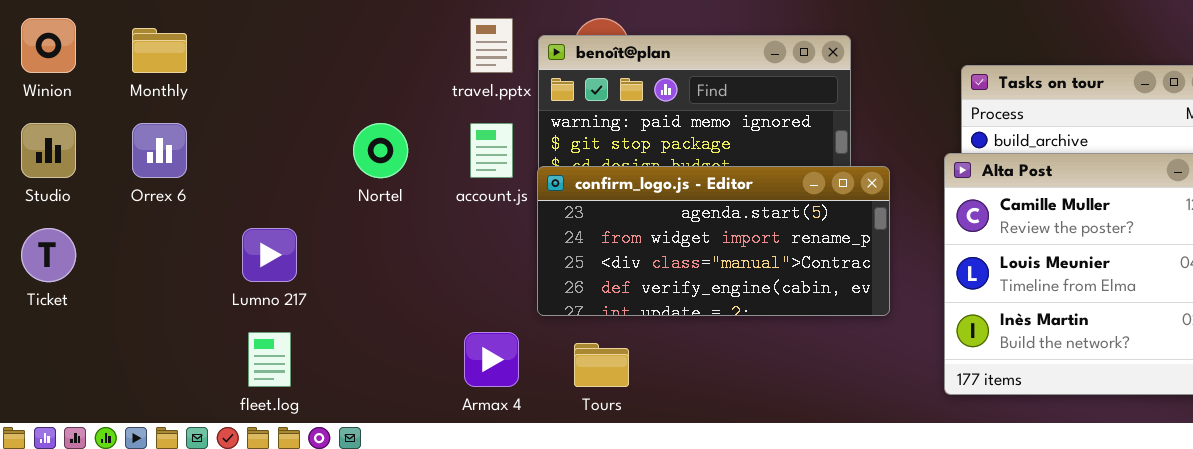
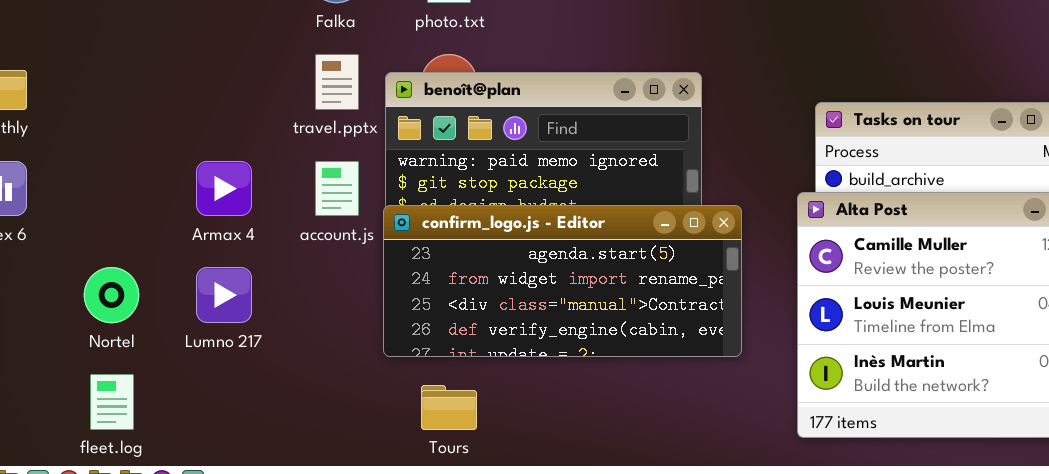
Nortel: [353,123,408,178] -> [84,267,139,323], moved
Lumno 217: [242,228,297,282] -> [196,267,252,323], moved
Armax 4: [464,332,519,387] -> [196,161,252,216], moved

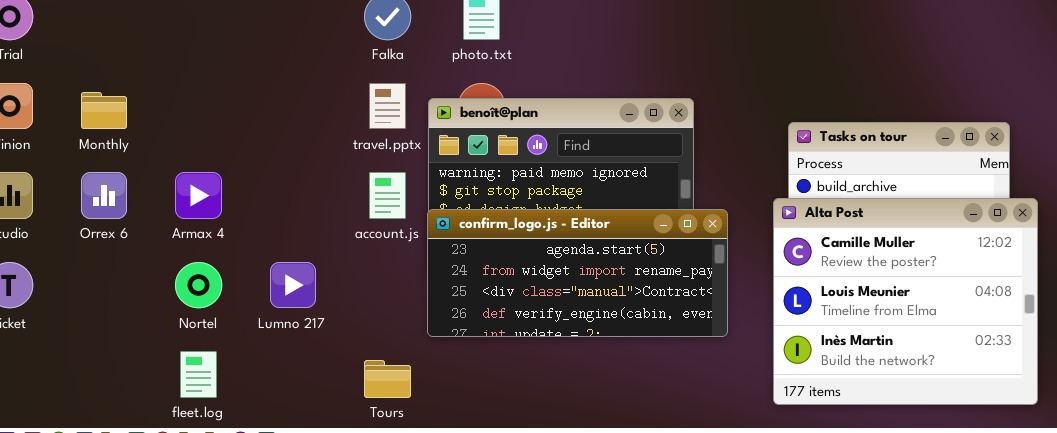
Armax 4: [196,161,252,216] -> [175,172,222,219], moved
Tours: [421,385,477,430] -> [364,360,411,398], moved

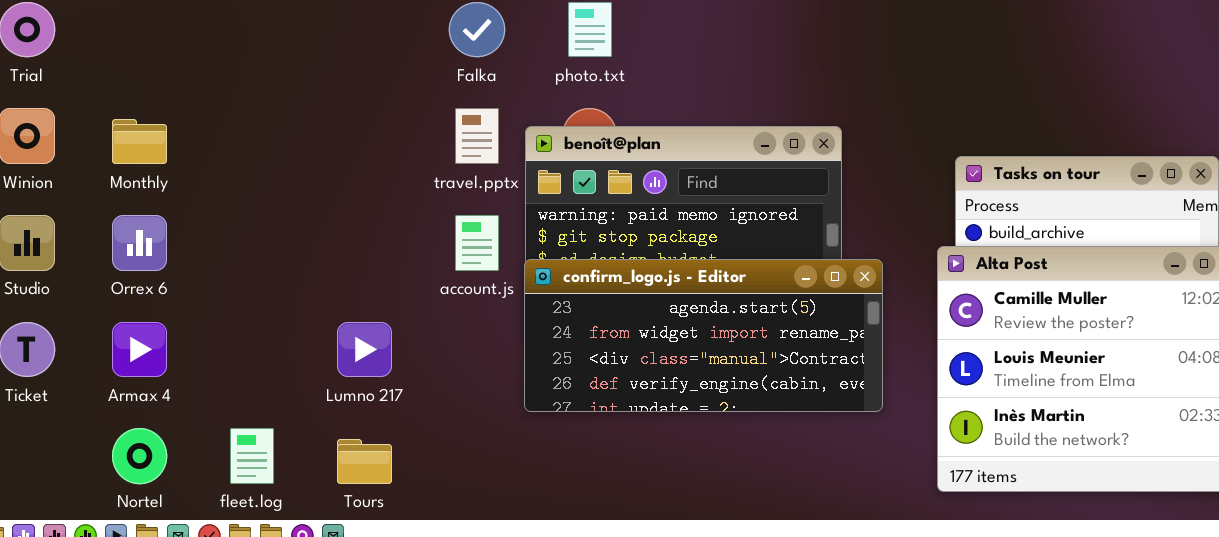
Armax 4: [175,172,222,219] -> [112,322,167,377], moved
Nortel: [175,262,222,308] -> [112,428,167,484], moved
Tours: [364,360,411,398] -> [337,439,392,484], moved

